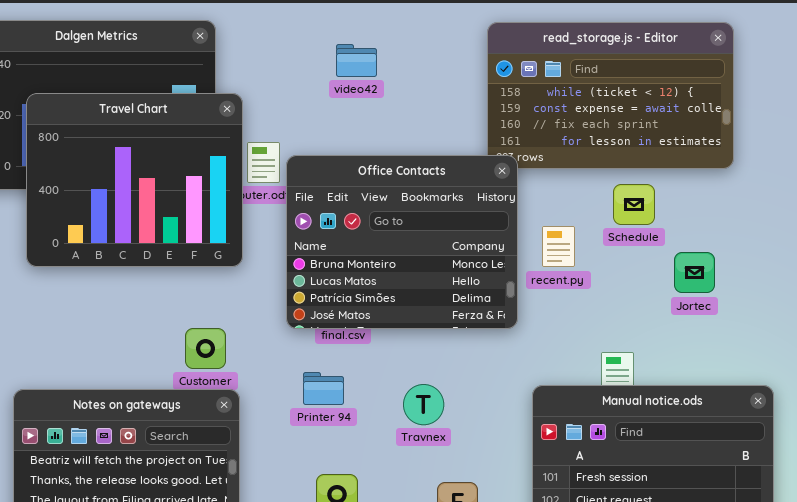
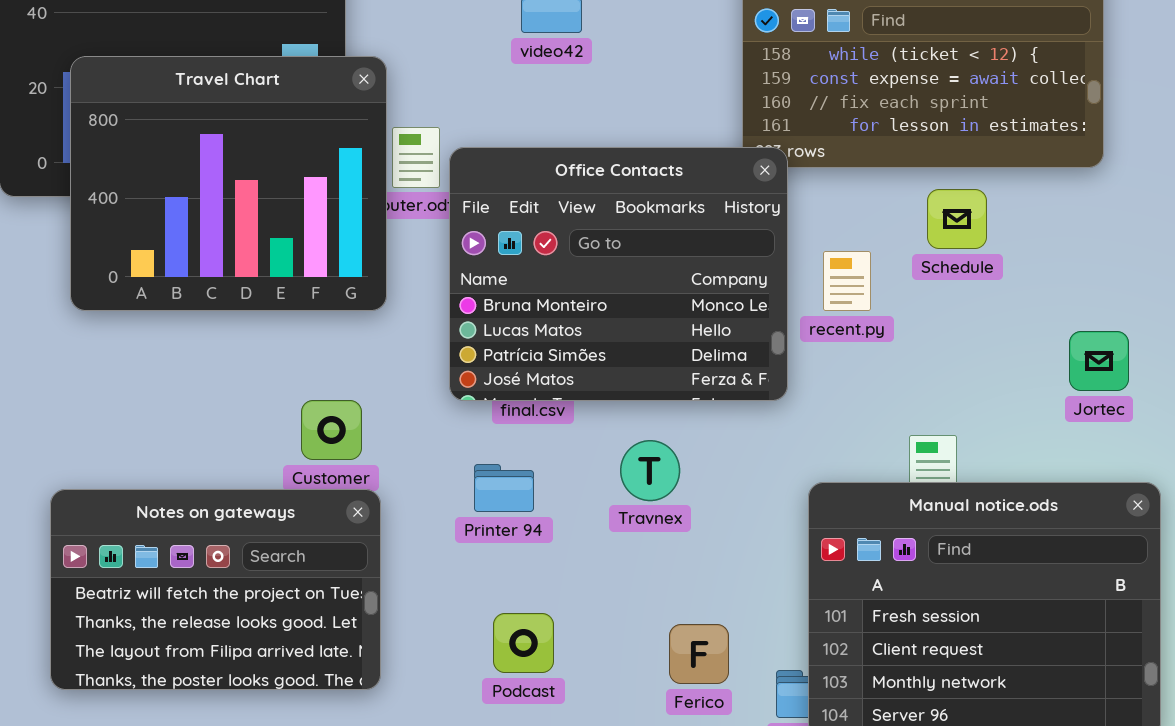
Jortec: [674,252,715,293] -> [1069,331,1129,391], moved
Travnex: [403,384,444,425] -> [620,440,680,501], moved

